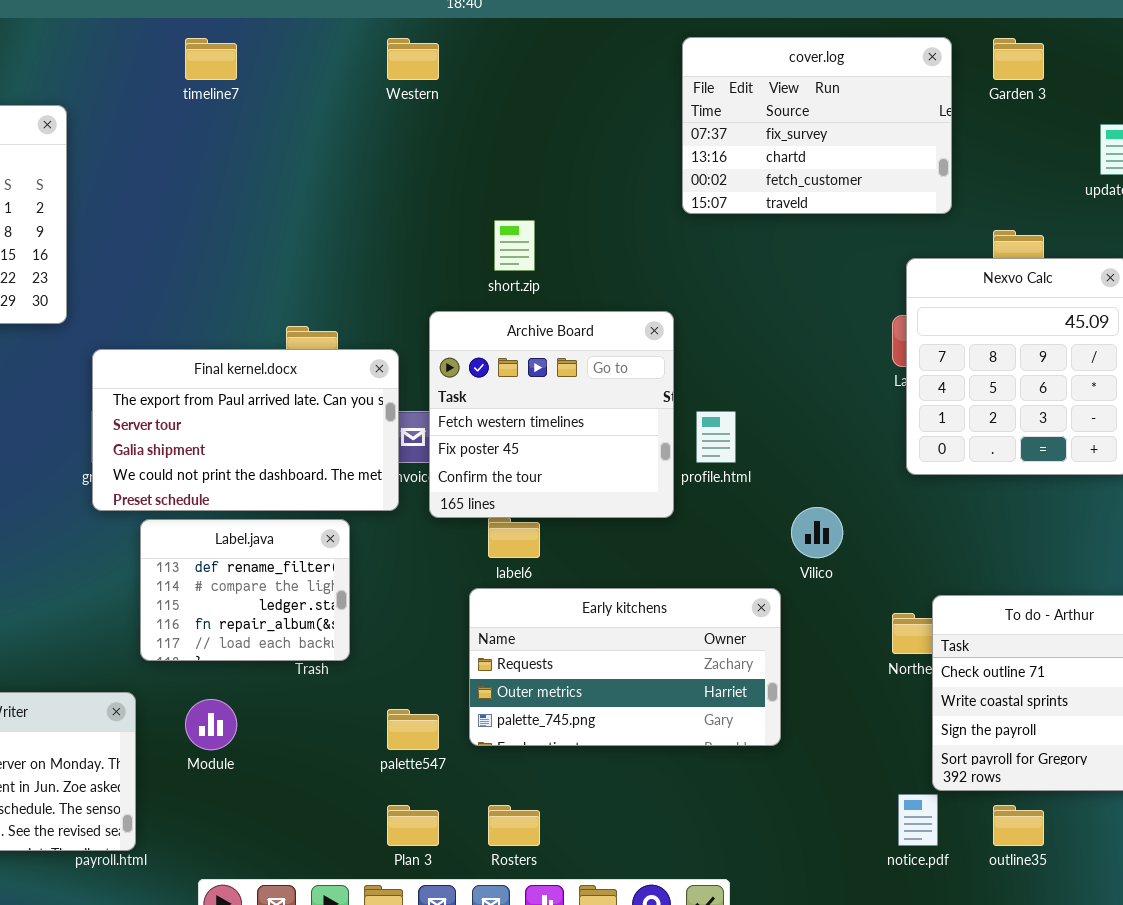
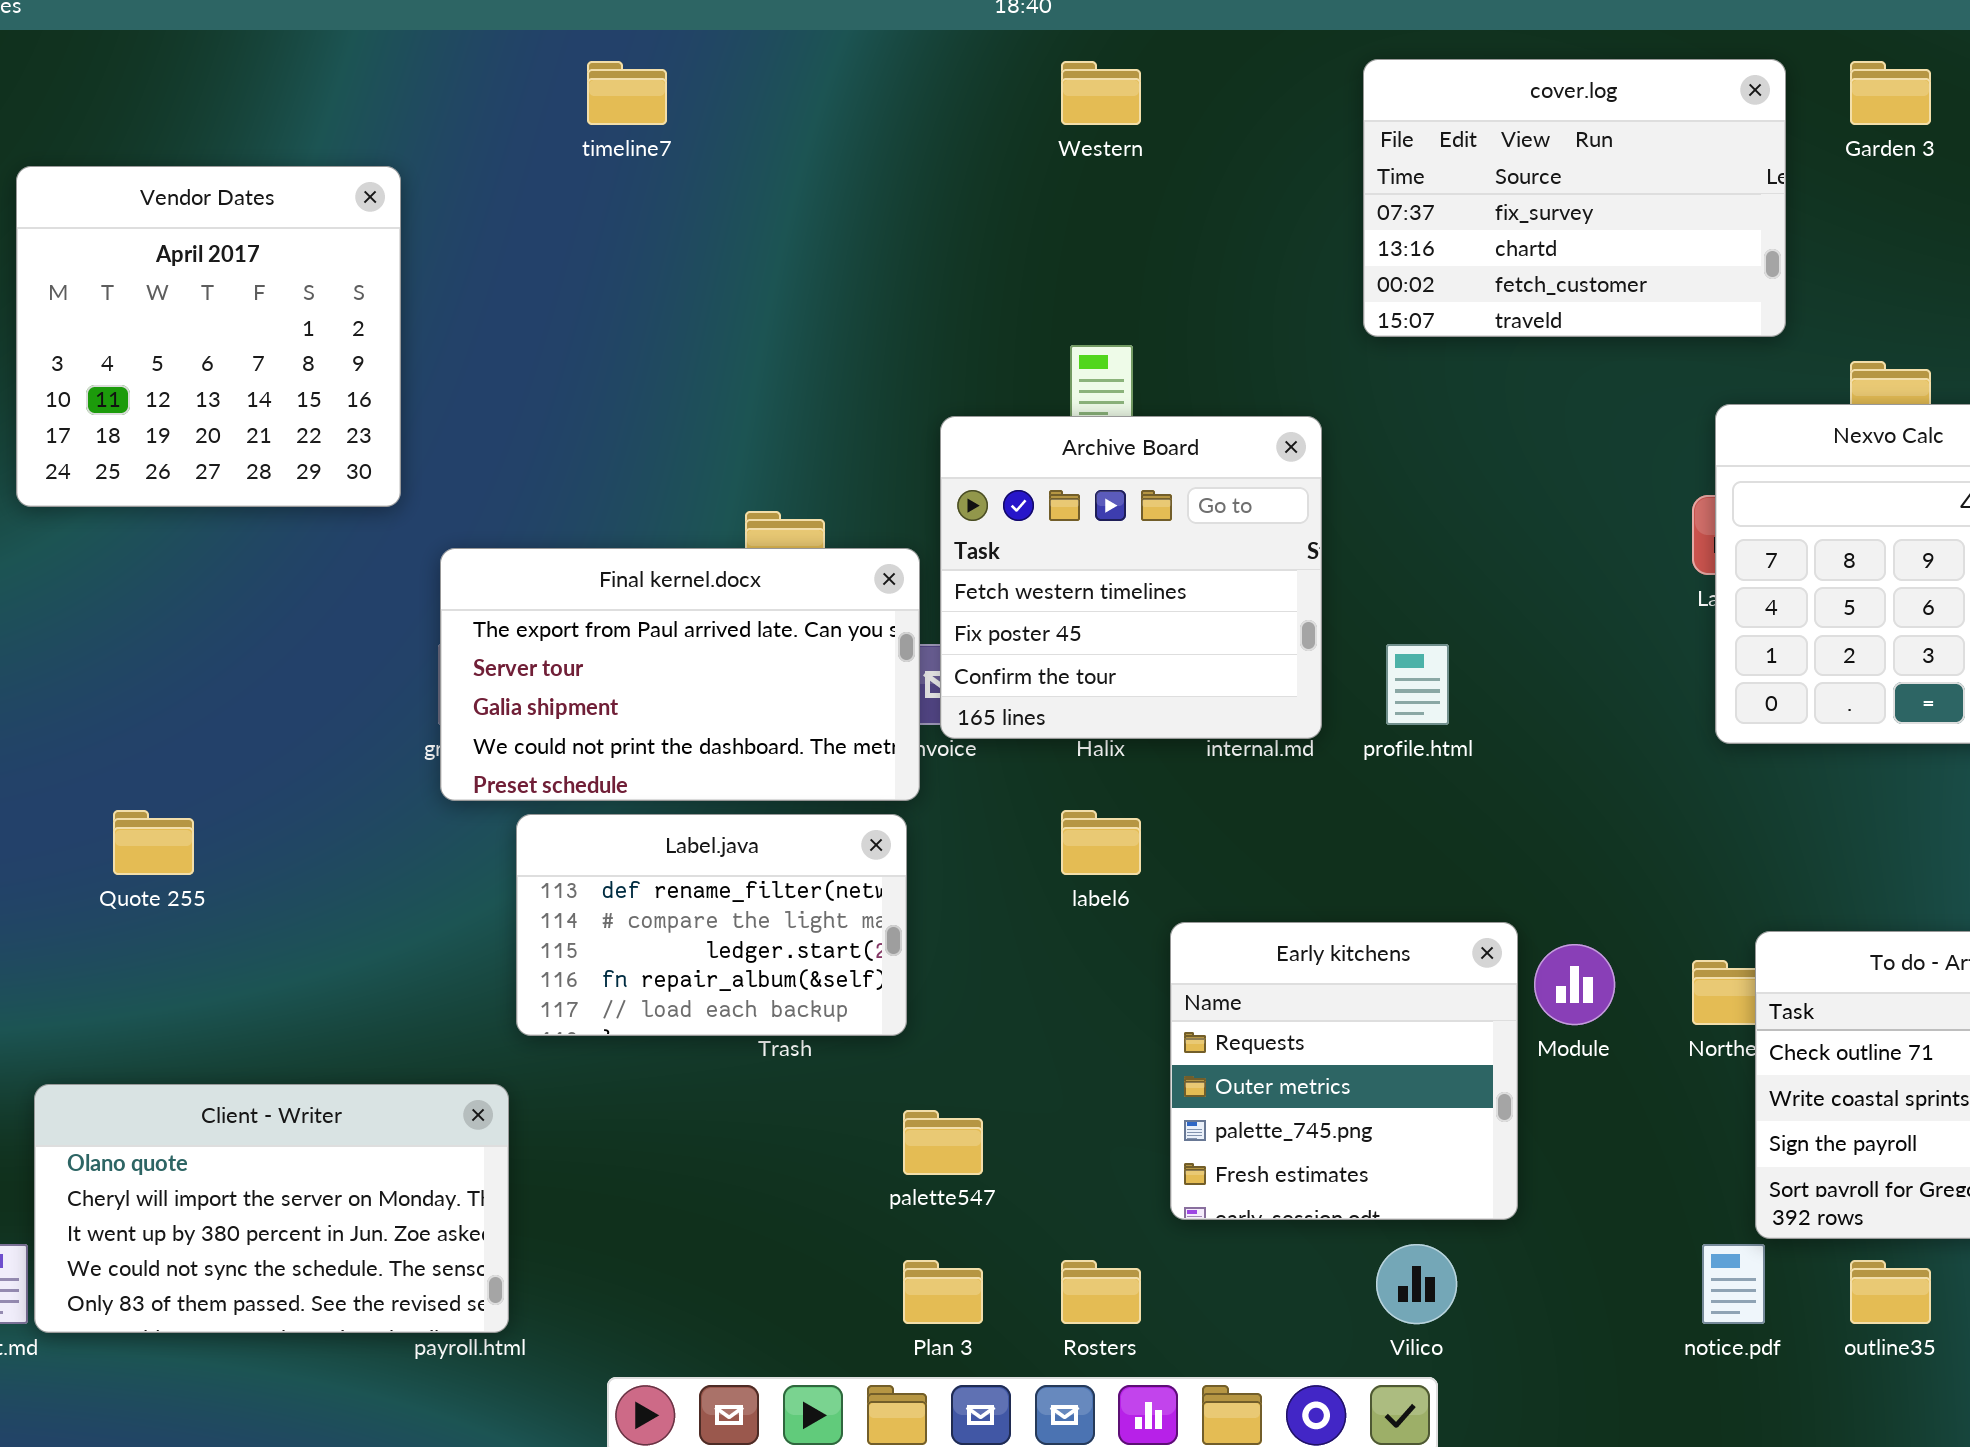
Western: [387,38,439,80] -> [1061,61,1141,125], moved
Archive Board: [429,311,674,518] -> [940,416,1322,739], moved
Vilico: [791,507,843,558] -> [1376,1244,1457,1324], moved
Label.java: [140,519,350,661] -> [516,814,907,1036], resized
Early kitchens: [469,588,781,746] -> [1170,922,1518,1220], resized
Module: [185,699,237,750] -> [1534,944,1615,1025], moved

